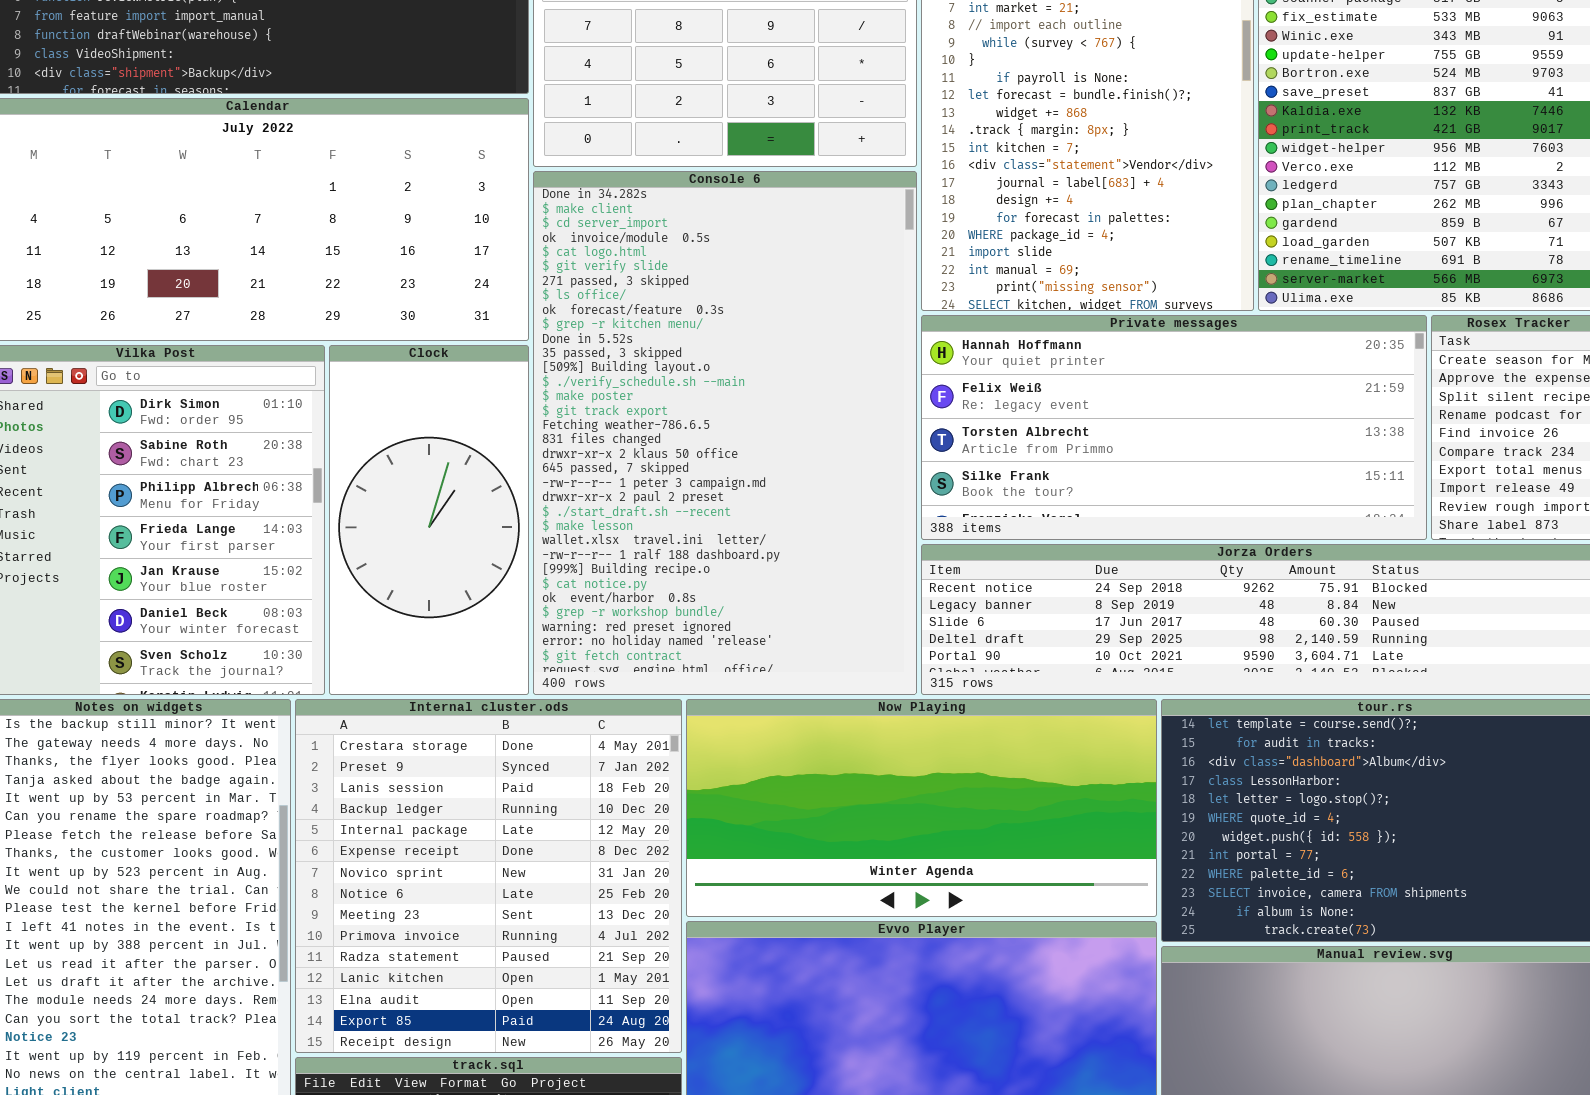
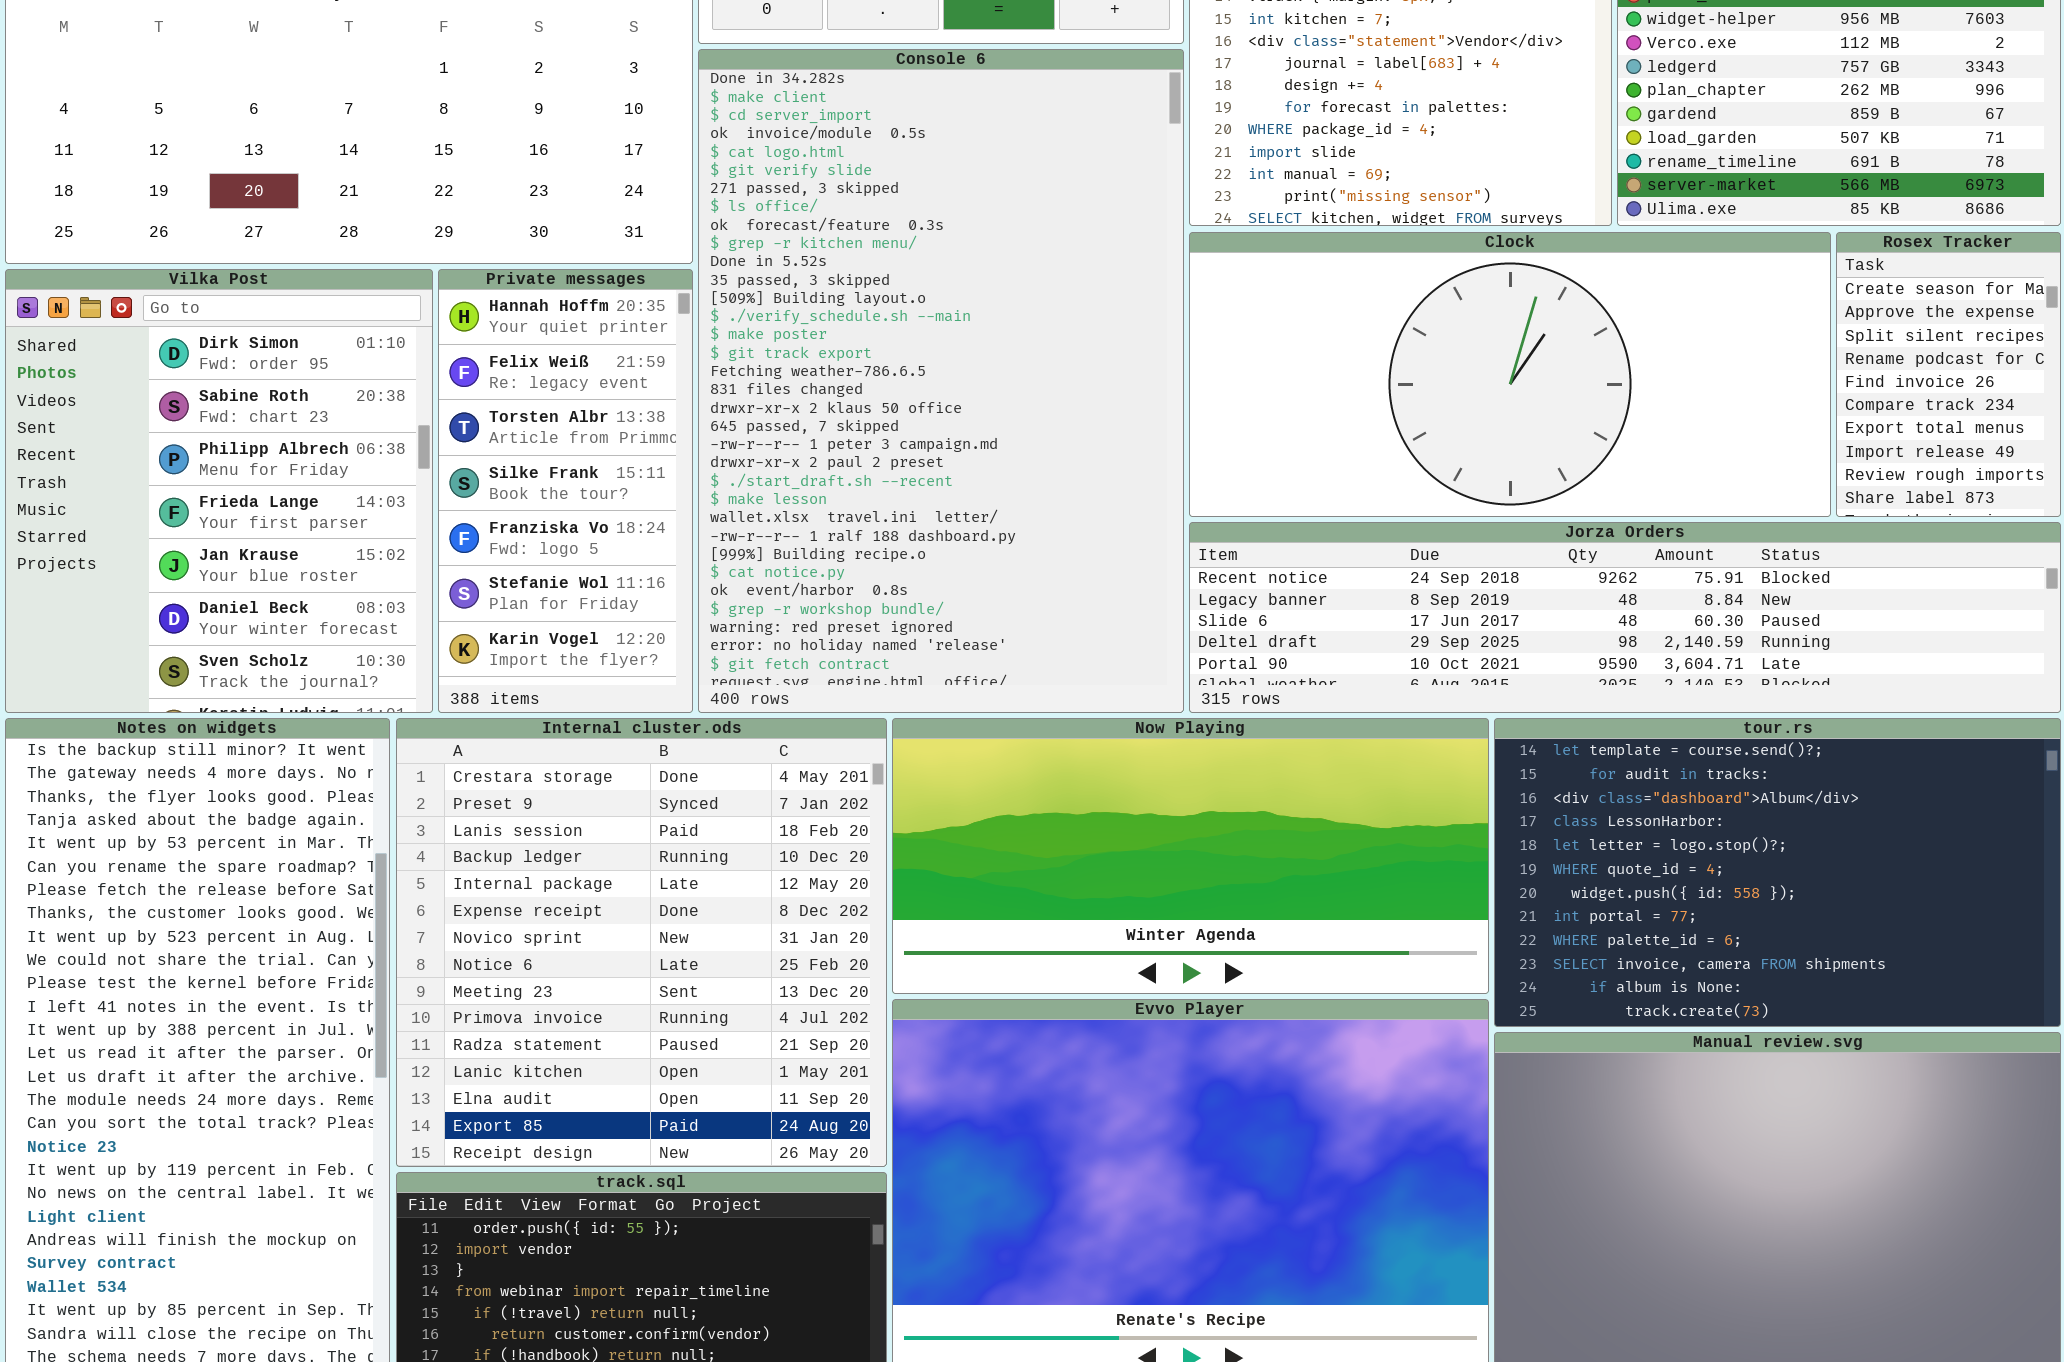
Private messages: [921,315,1427,540] -> [438,269,693,713], moved, resized
Clock: [329,345,529,695] -> [1189,232,1831,517], moved, resized

